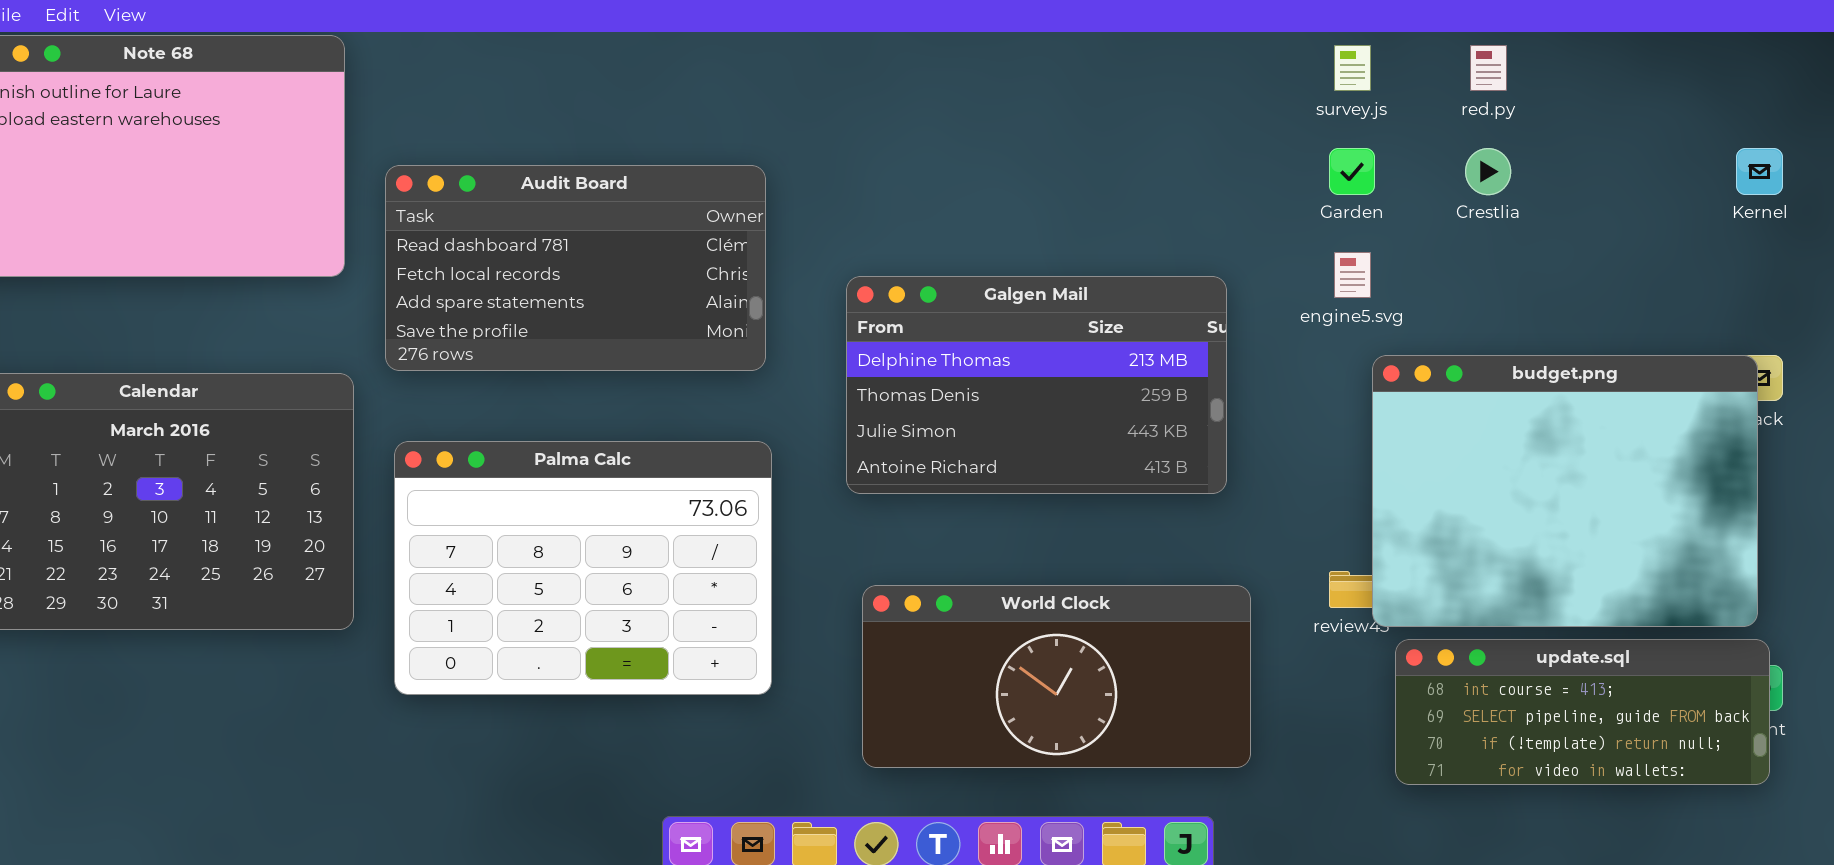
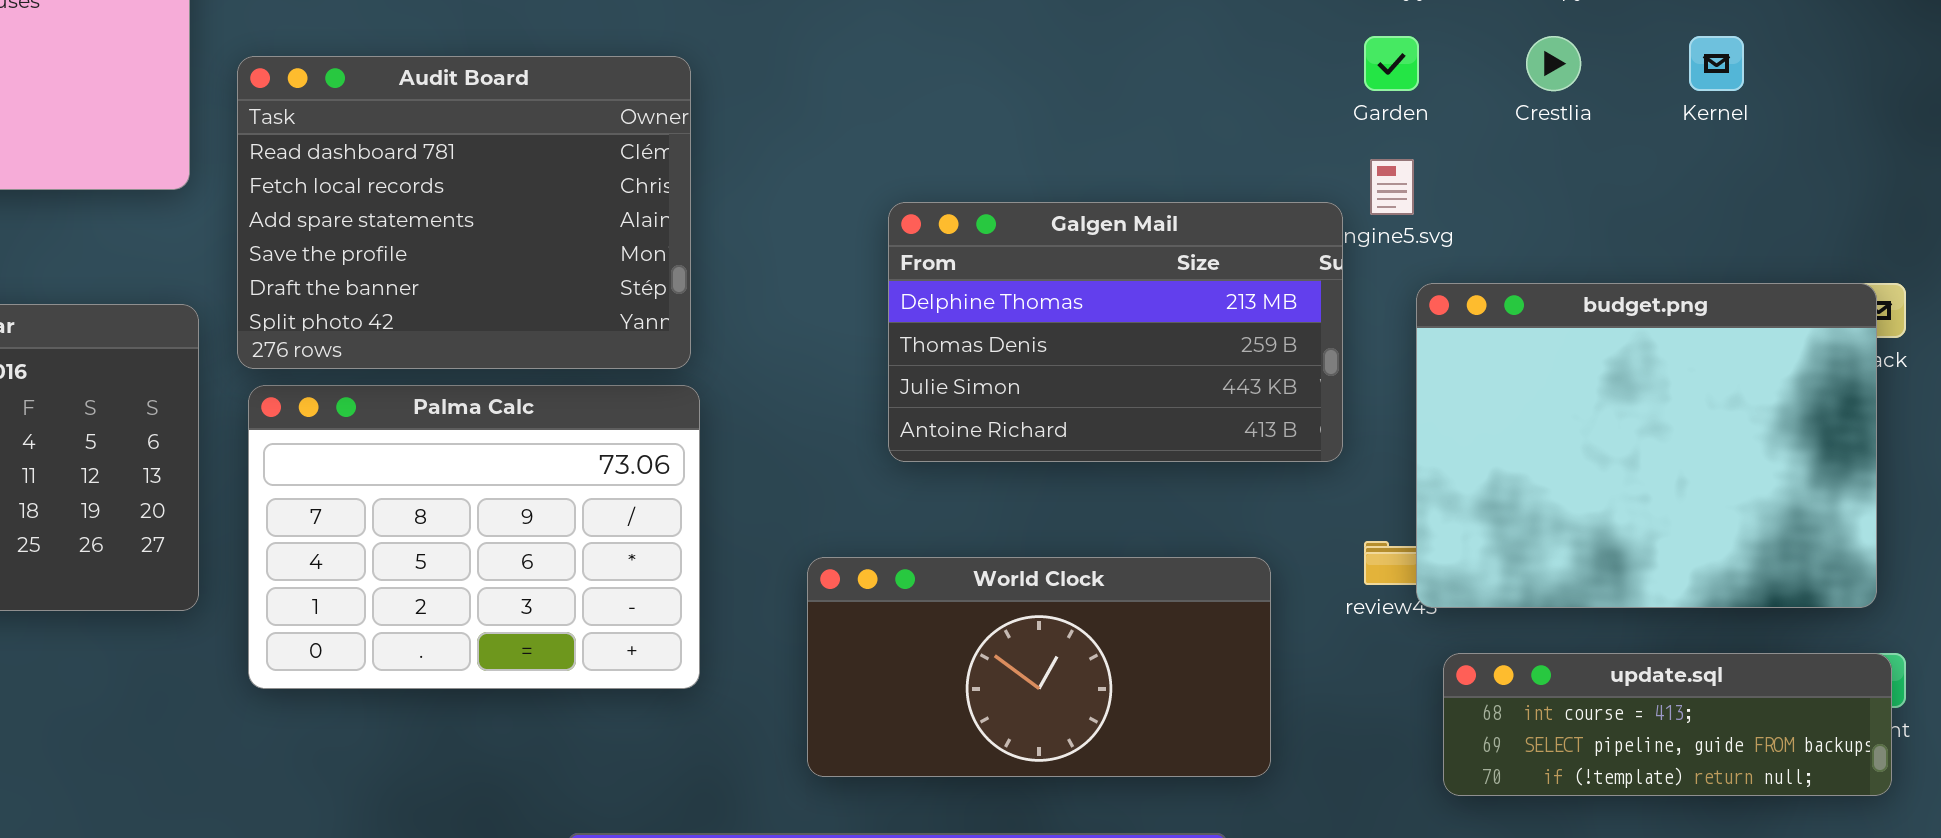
Kernel: [1736,148,1783,195] -> [1689,36,1744,91], moved
Audit Board: [385,165,766,371] -> [237,56,691,369], resized
Galgen Mail: [846,276,1227,494] -> [888,202,1343,462], moved
update.sql: [1395,639,1770,785] -> [1443,653,1892,796], resized

